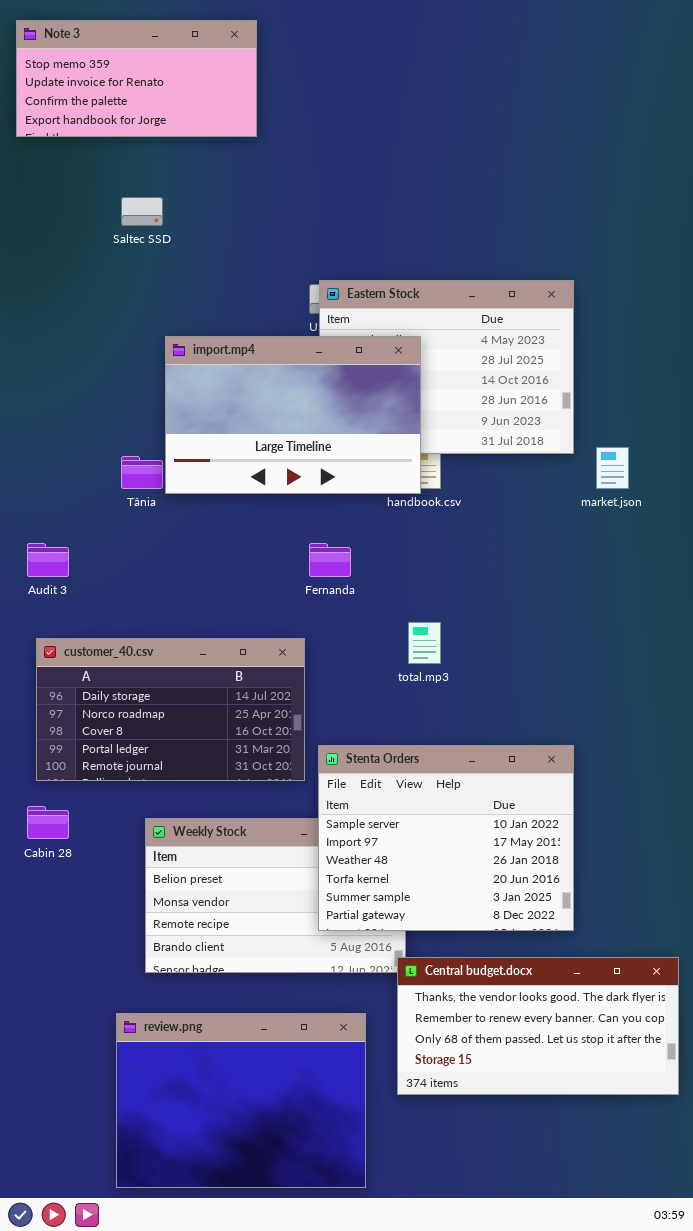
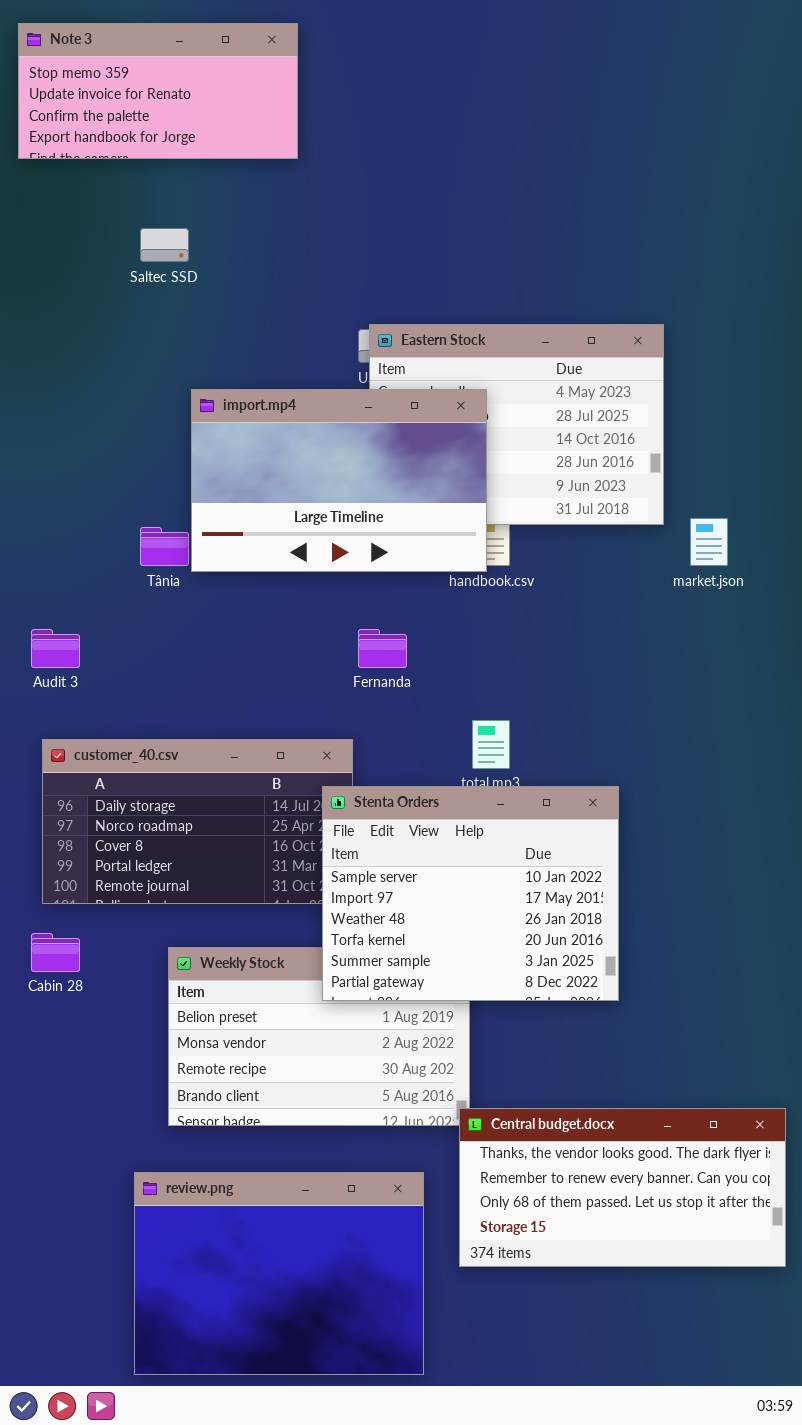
Stenta Orders: [318,745,574,931] -> [322,786,619,1001], moved

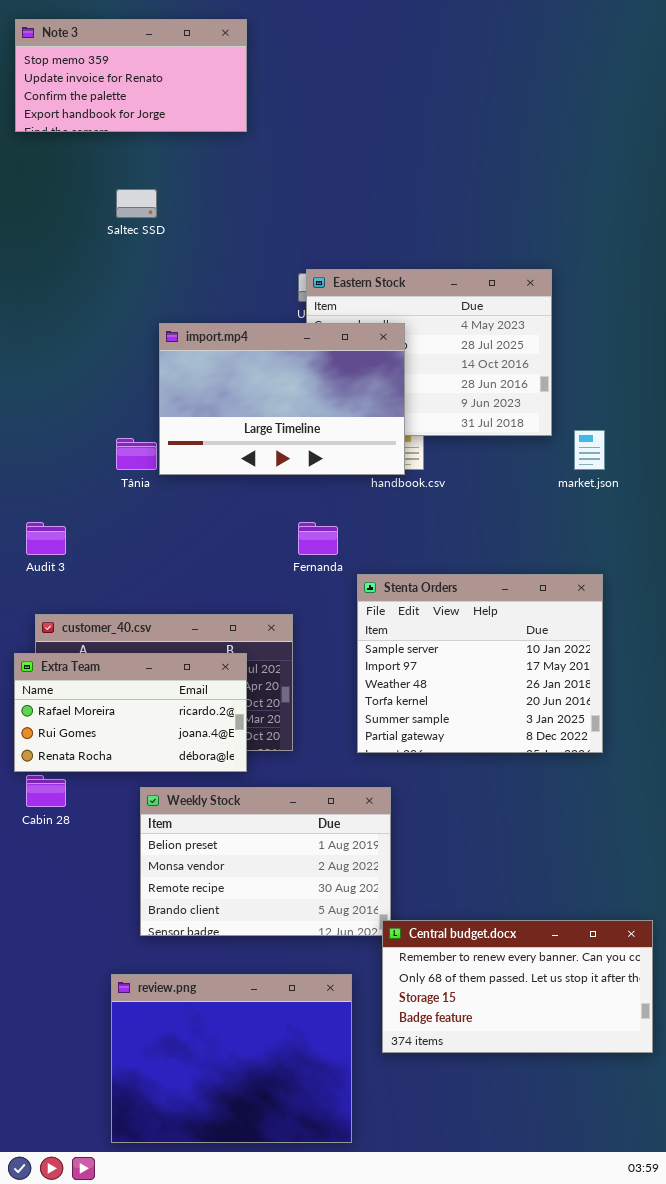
Extra Team: none -> [14,653,247,772], opened
Stenta Orders: [322,786,619,1001] -> [357,574,603,753], moved
Central budget.docx: [459,1108,786,1267] -> [382,920,653,1053], scrolled down 1 row

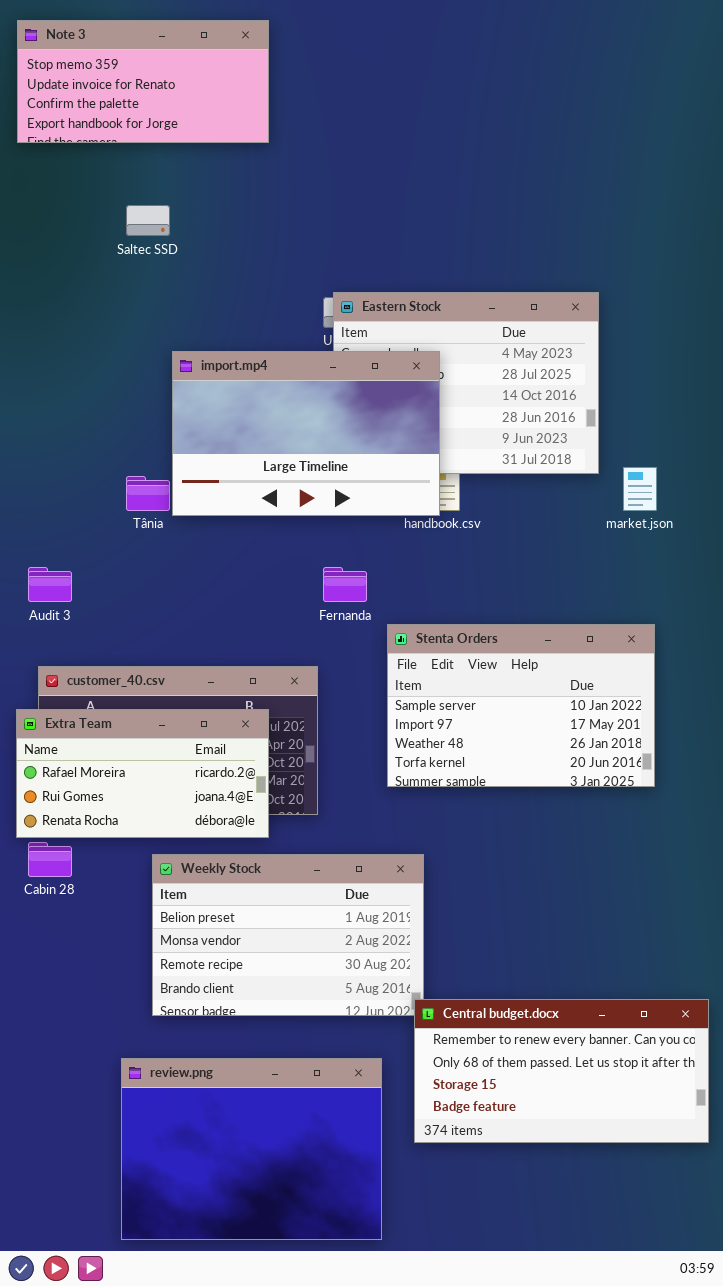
Stenta Orders: [357,574,603,753] -> [387,624,655,787], resized

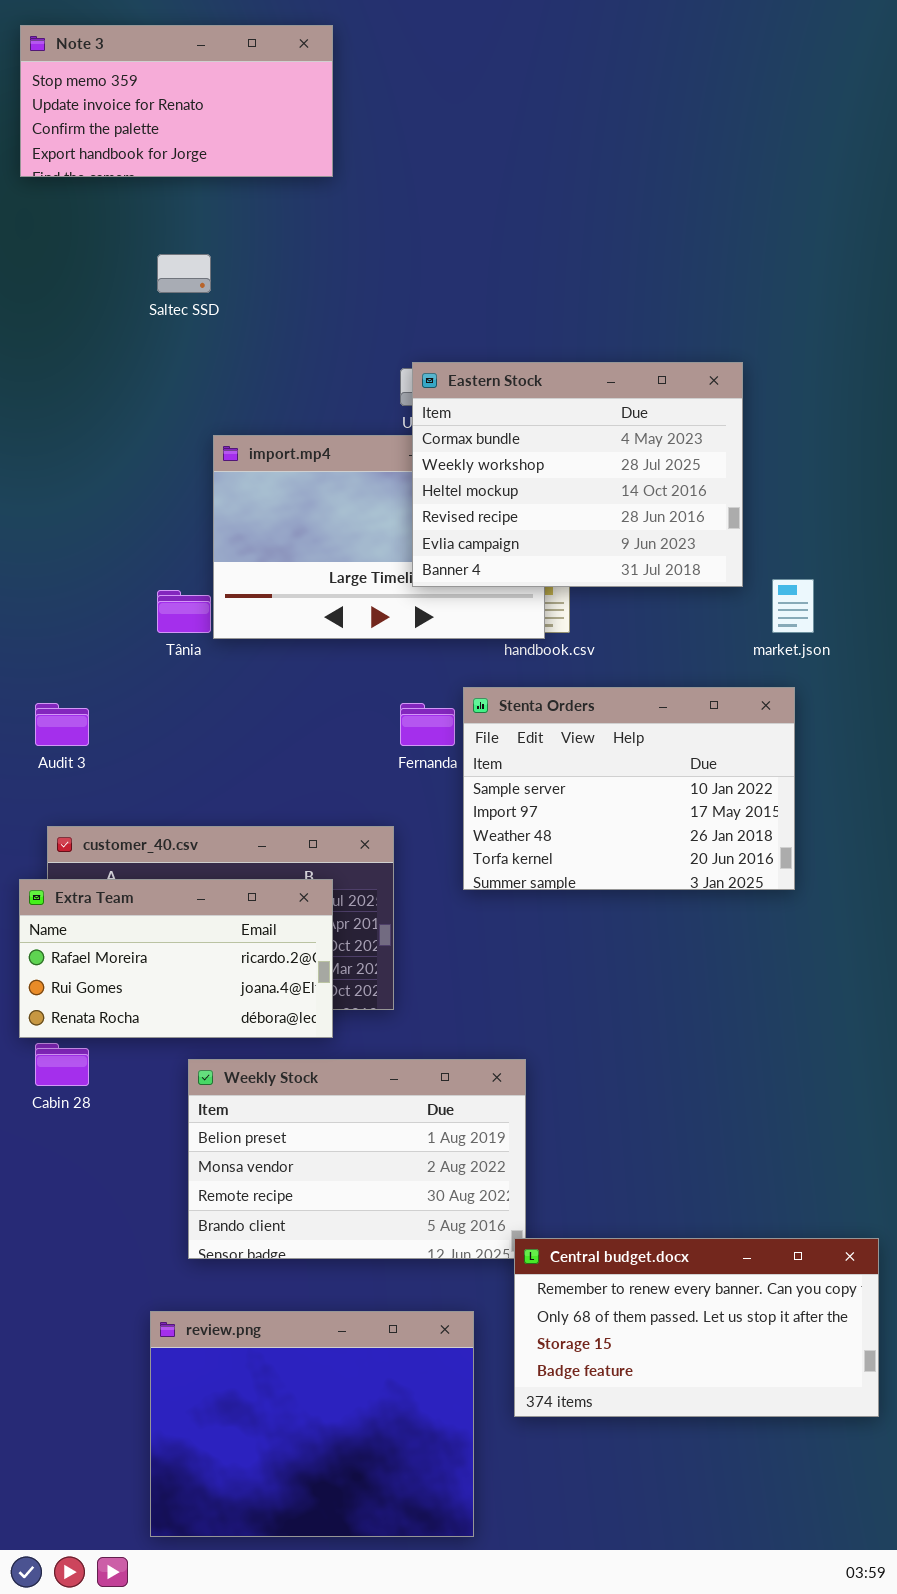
Eastern Stock: [333,292,599,474] -> [412,362,743,587], raised
Stenta Orders: [387,624,655,787] -> [463,687,795,890], moved

